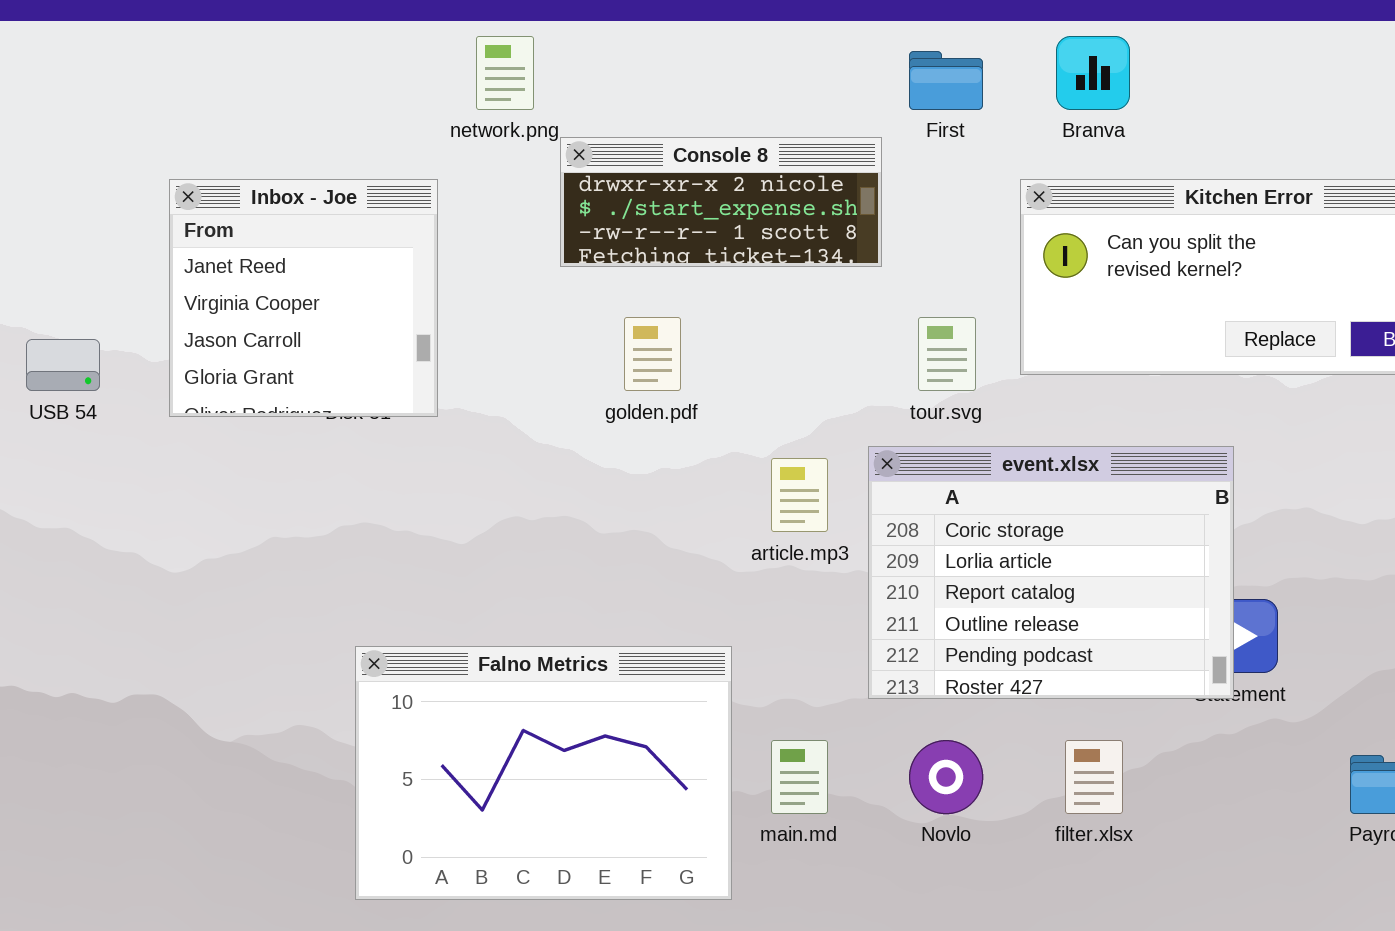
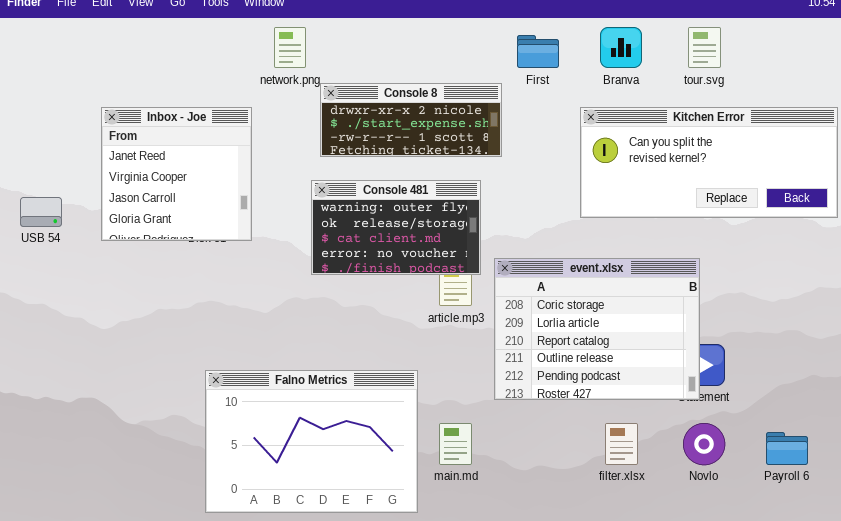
Console 481: none -> [311,180,481,275], opened
tour.svg: [918,317,976,391] -> [688,27,721,68], moved
Novlo: [909,740,983,814] -> [683,423,725,465], moved

